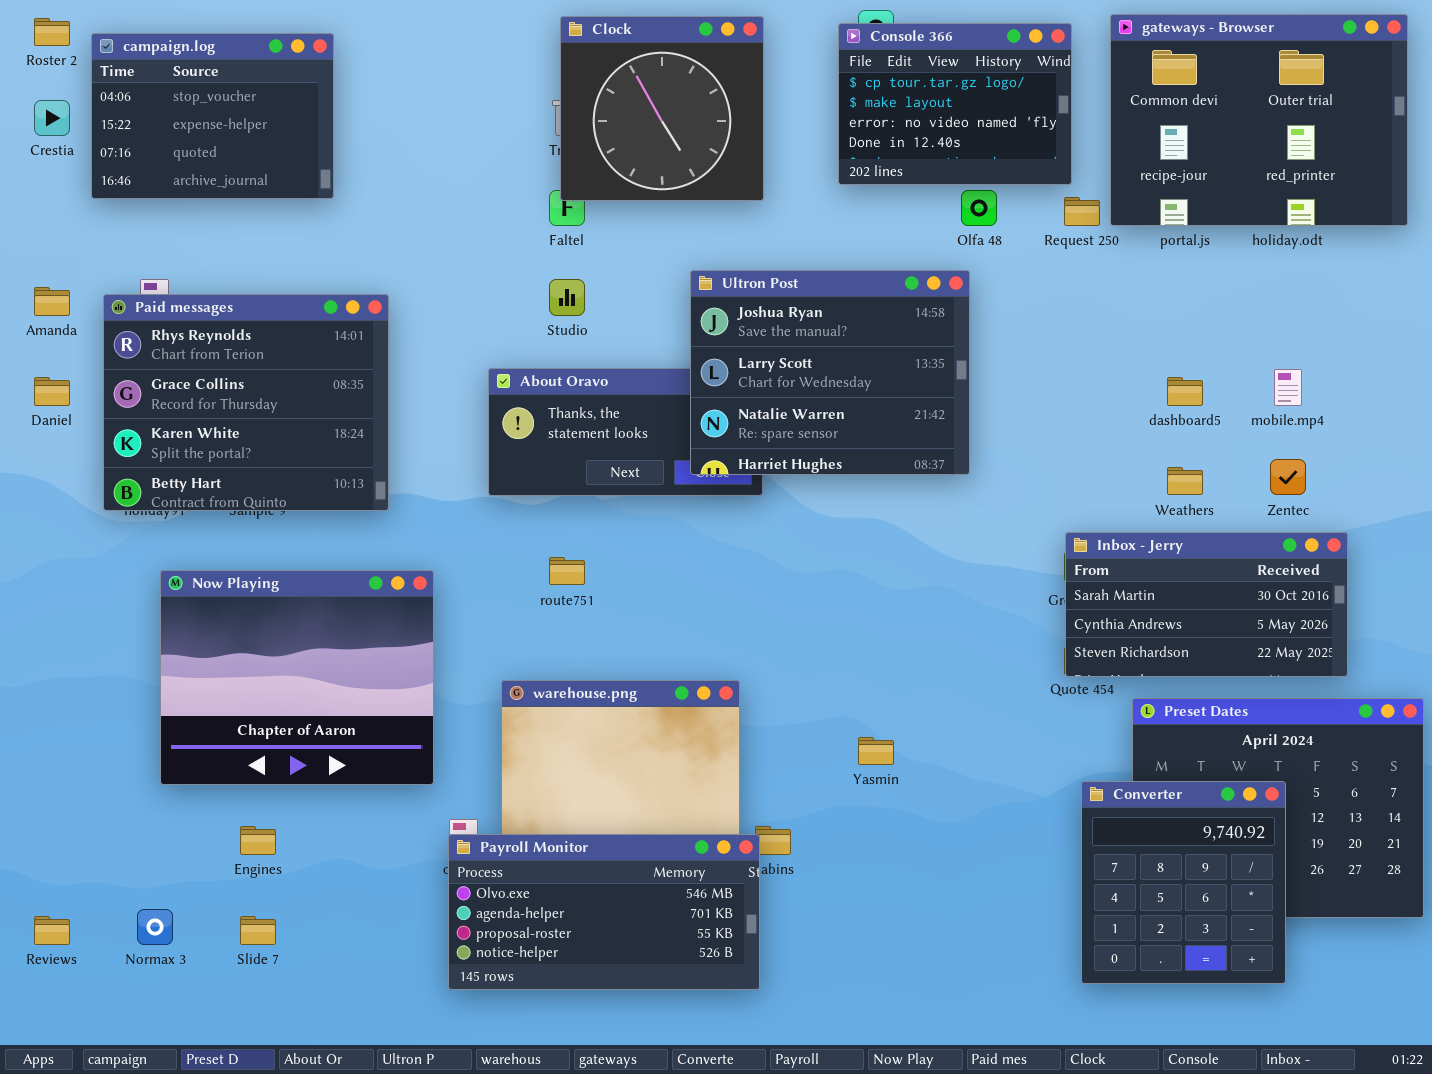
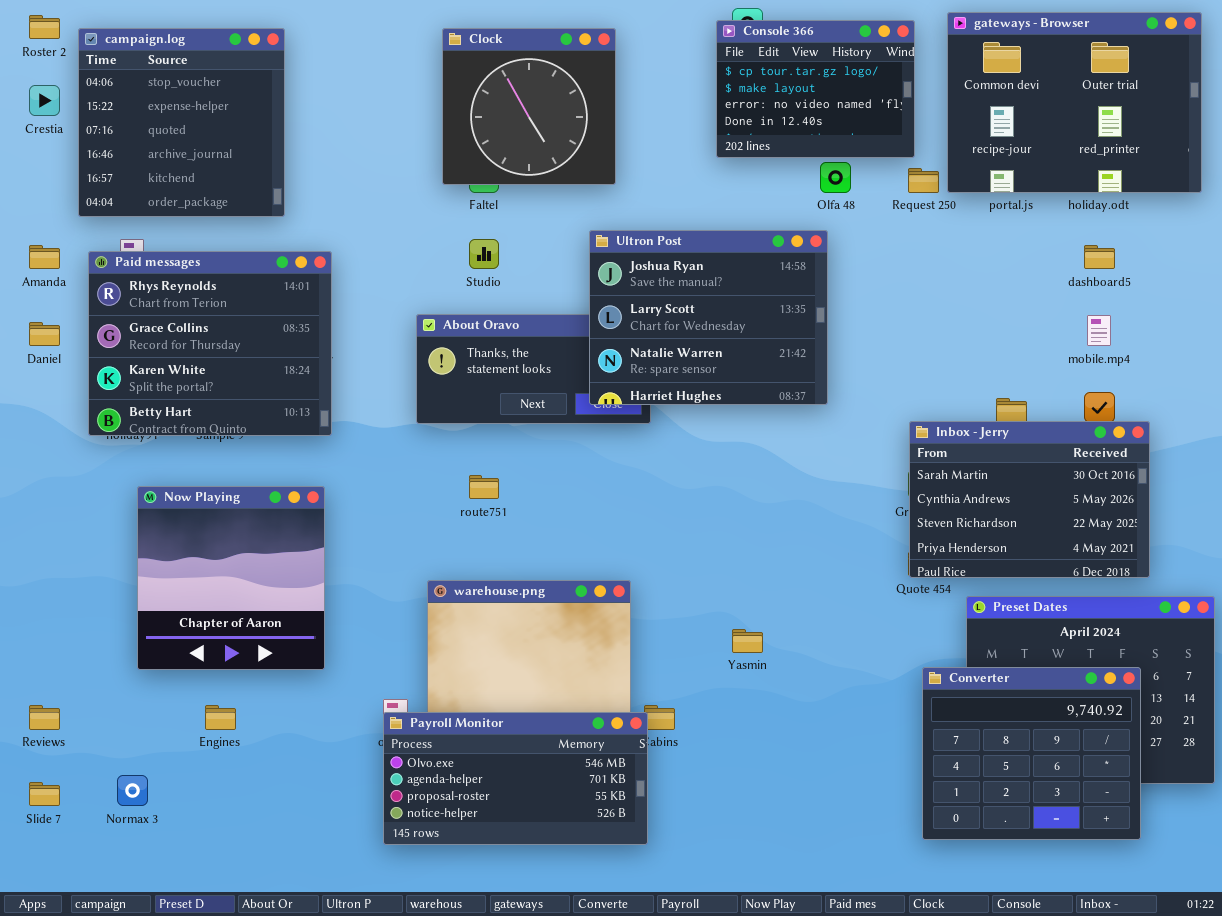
Clock: [560,16,764,201] -> [442,28,616,185], moved
campaign.log: [91,33,334,199] -> [78,28,285,217], resized
dashboard5: [1167,377,1203,406] -> [1084,245,1115,269], moved
Inbox - Jerry: [1065,532,1348,677] -> [909,421,1150,578], resized
Now Playing: [160,570,434,785] -> [137,486,325,670], resized
Converter: [1081,781,1286,984] -> [922,667,1141,840], resized
Reviews: [34,916,70,945] -> [29,705,60,730], moved
Slide 7: [240,916,276,945] -> [29,782,60,806], moved

